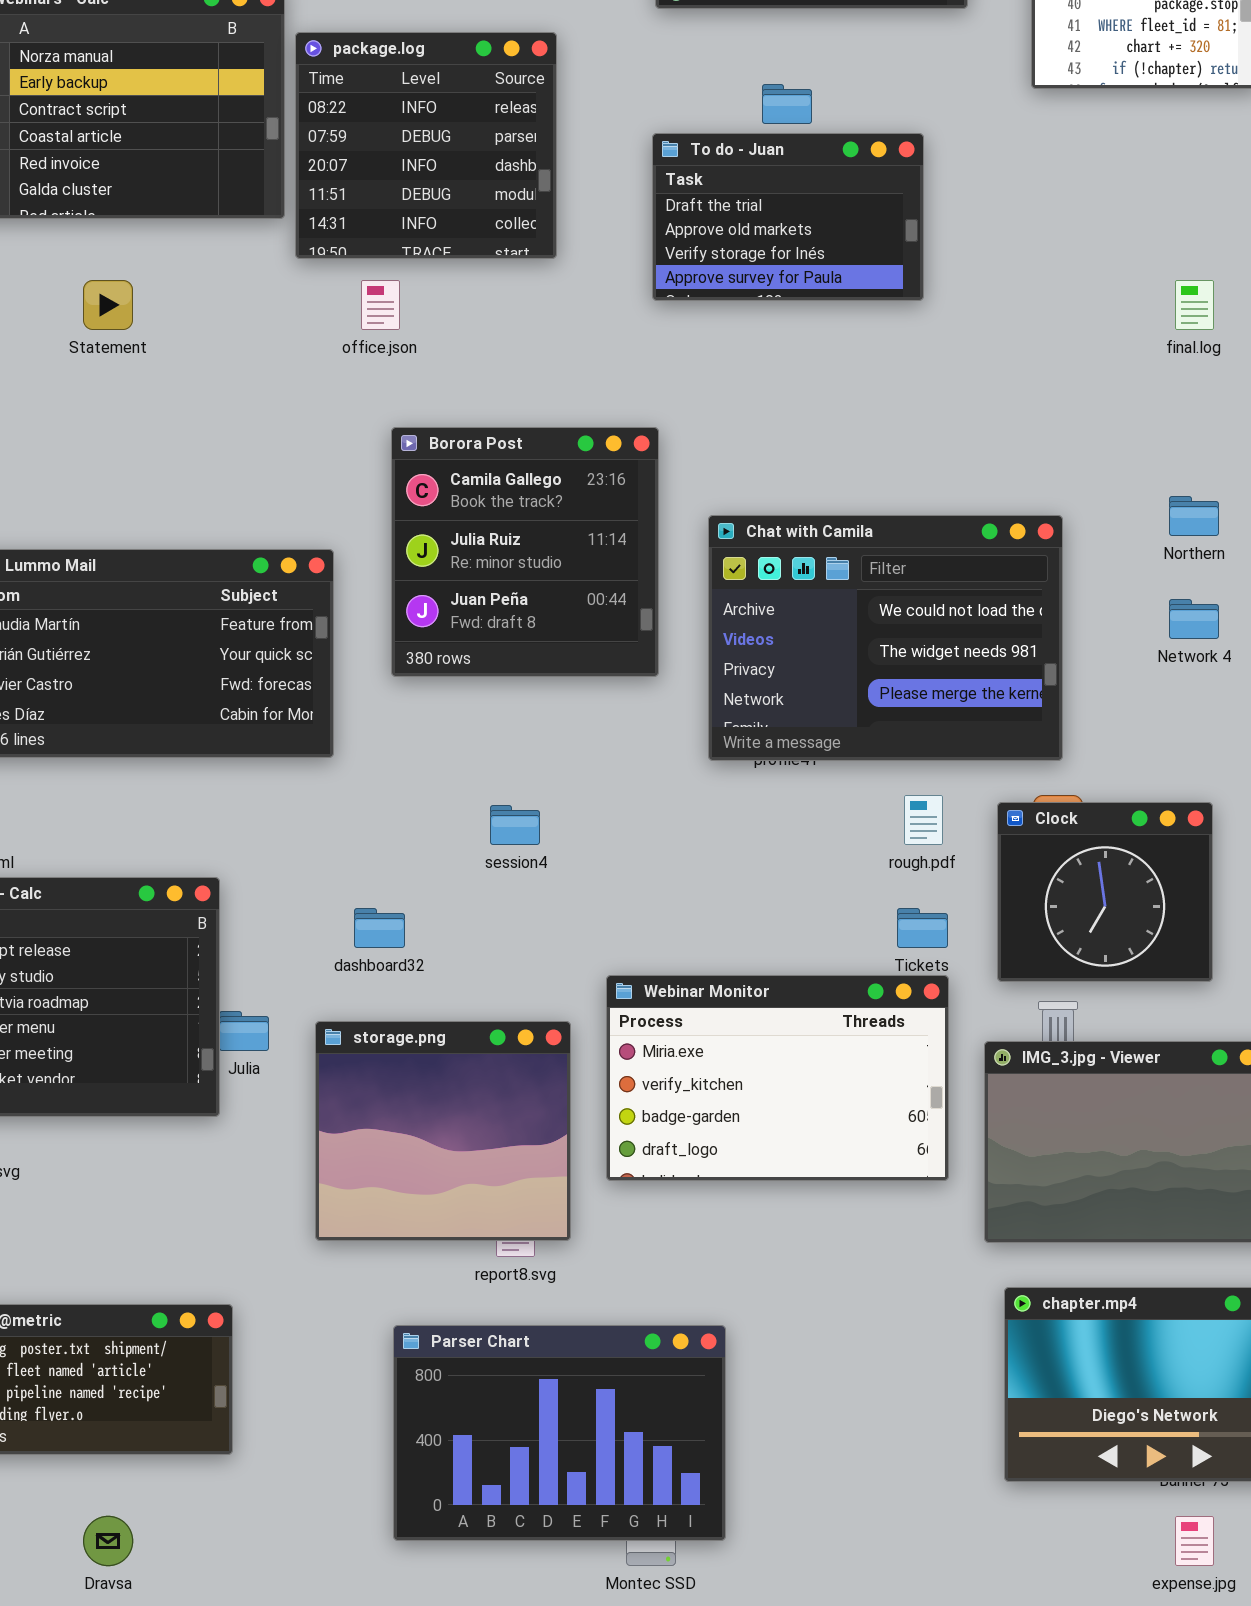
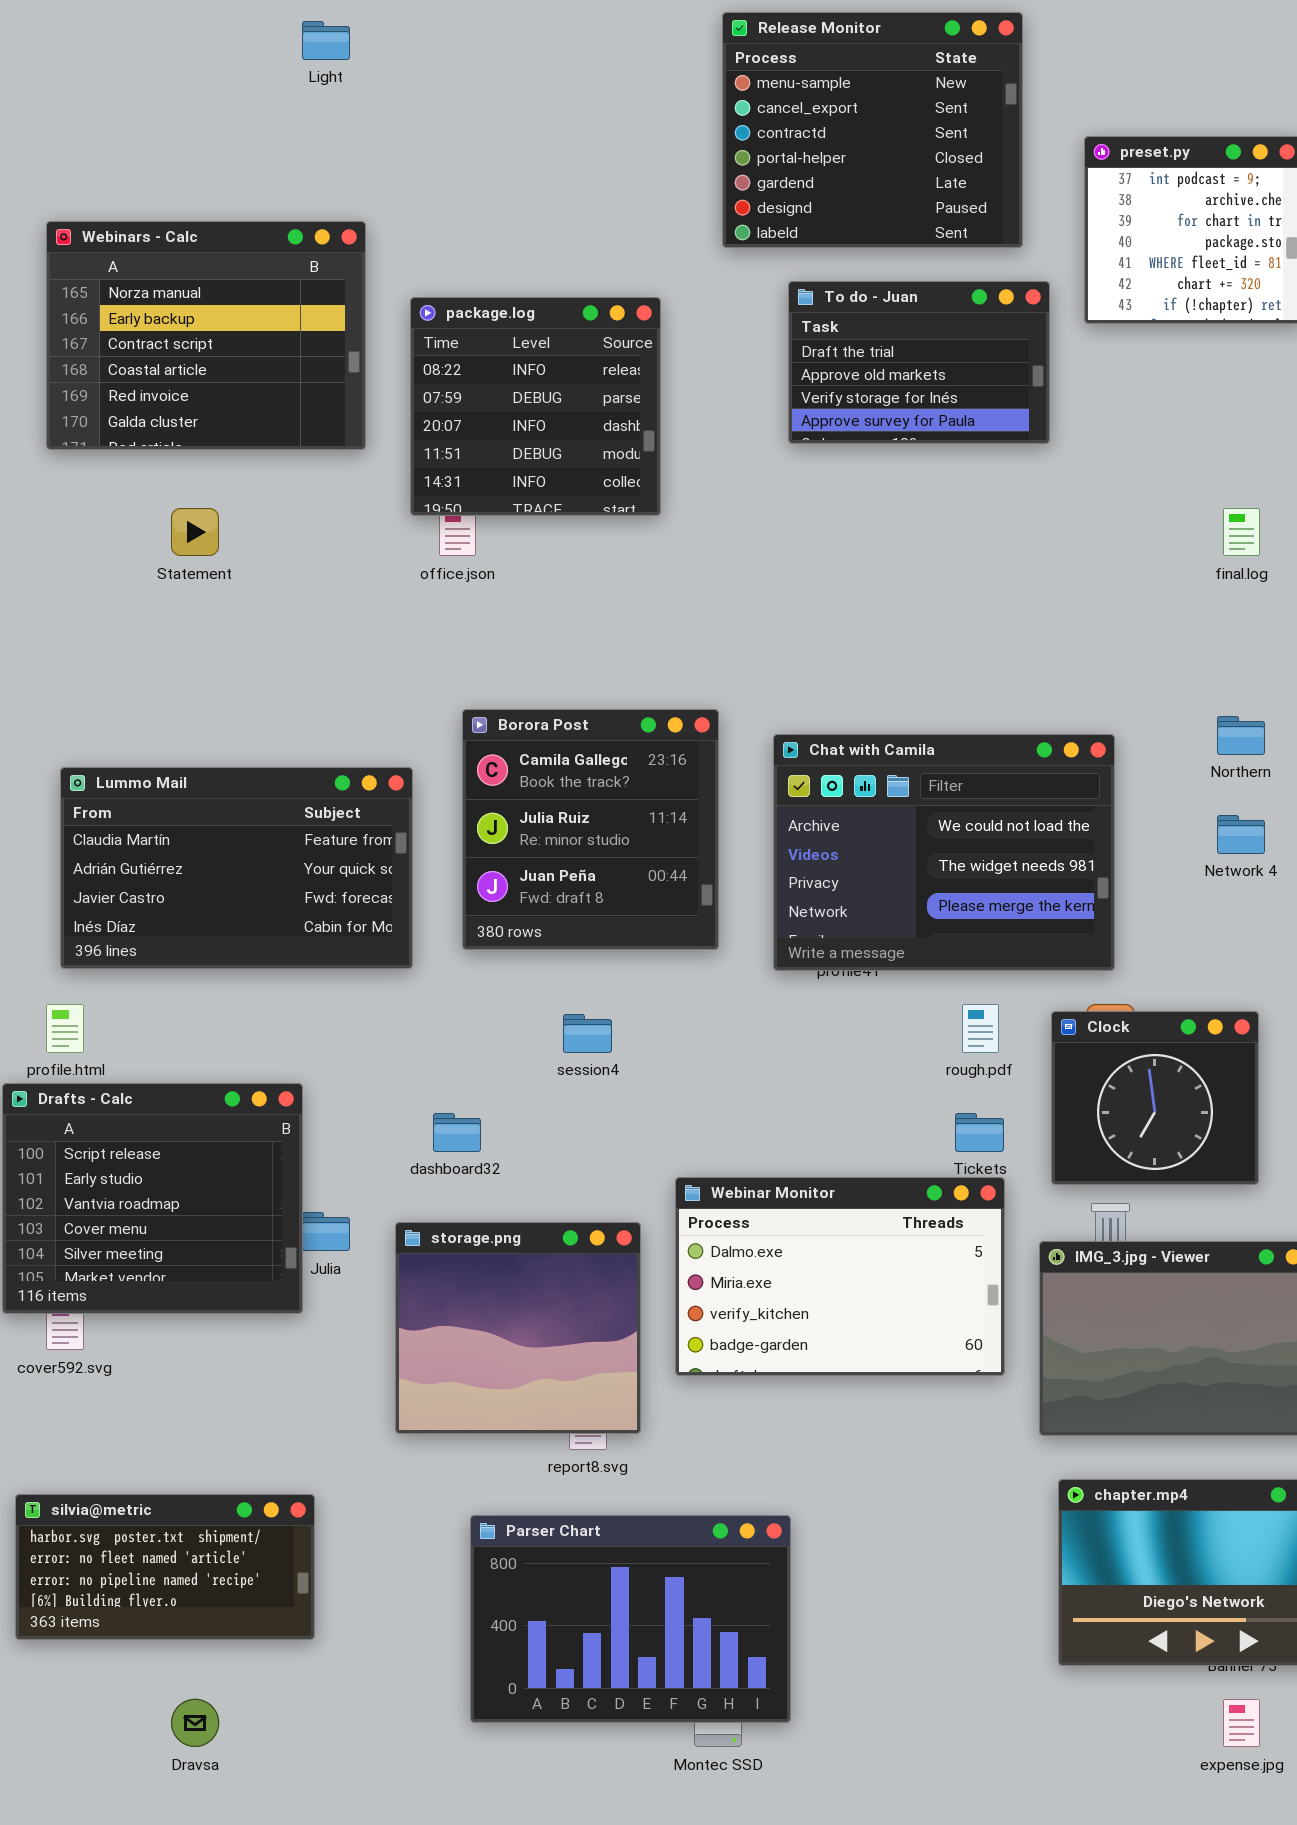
package.log: [295,32,557,259] -> [410,297,661,516], moved
To do - Juan: [652,133,924,301] -> [788,281,1050,444], moved
Borora Post: [391,427,659,677] -> [462,709,719,950], moved
Webinar Monitor: [606,975,949,1181] -> [675,1177,1005,1376], scrolled up 1 row

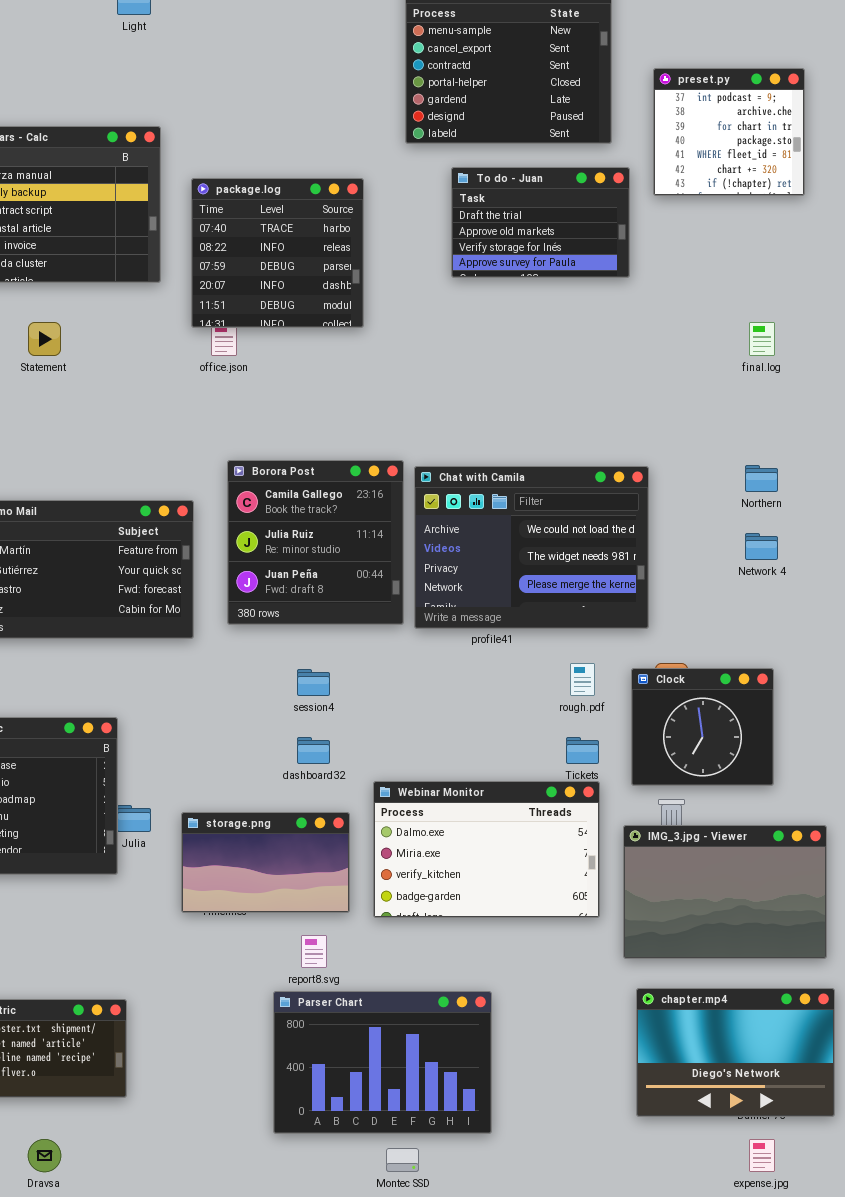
package.log: [410,297,661,516] -> [191,178,364,328], scrolled up 1 row
Chat with Camila: [773,734,1115,971] -> [414,466,649,629], moved
dashboard32: [433,1113,481,1152] -> [297,737,330,764], moved
storage.png: [395,1222,641,1434] -> [181,812,350,913], resized
Parser Chart: [470,1515,791,1723] -> [273,991,492,1134], moved

